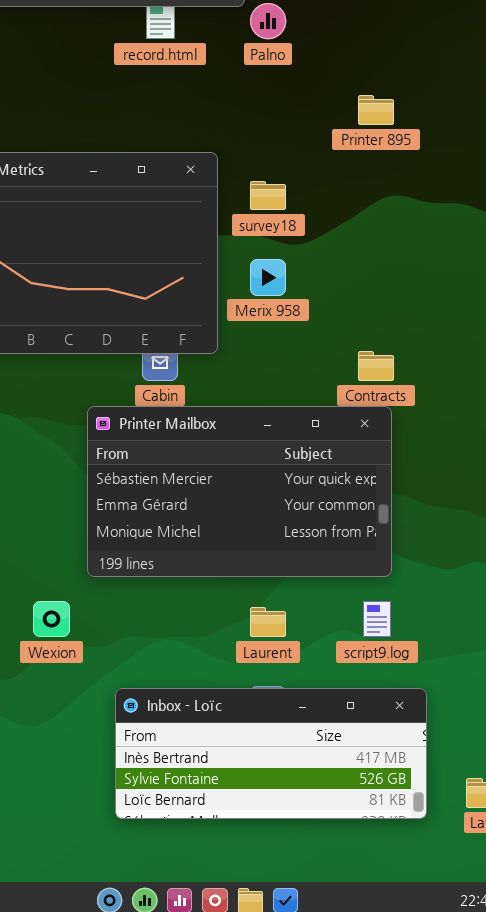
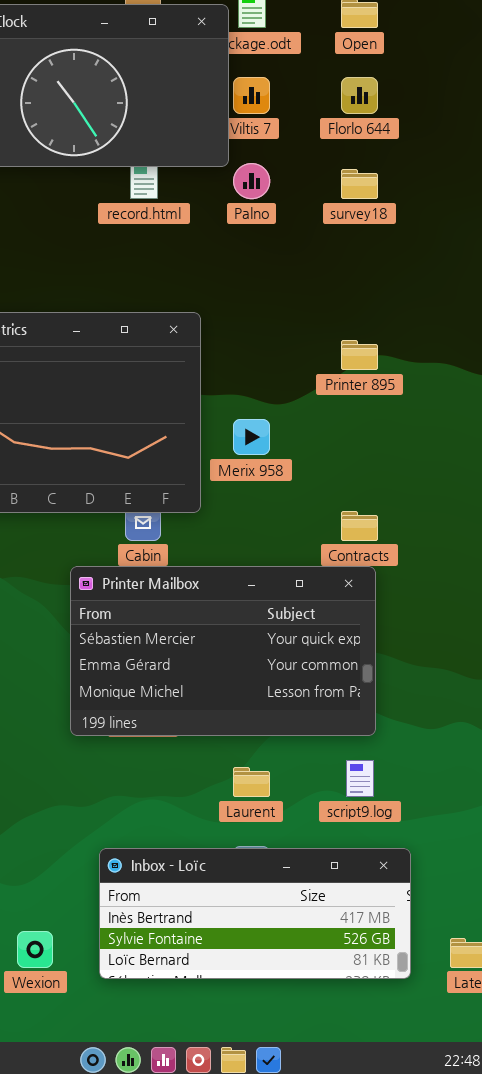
Printer 895: [358,95,394,125] -> [341,340,378,370], moved
survey18: [250,181,286,210] -> [341,169,378,199], moved
Wexion: [33,601,70,637] -> [17,931,53,968], moved

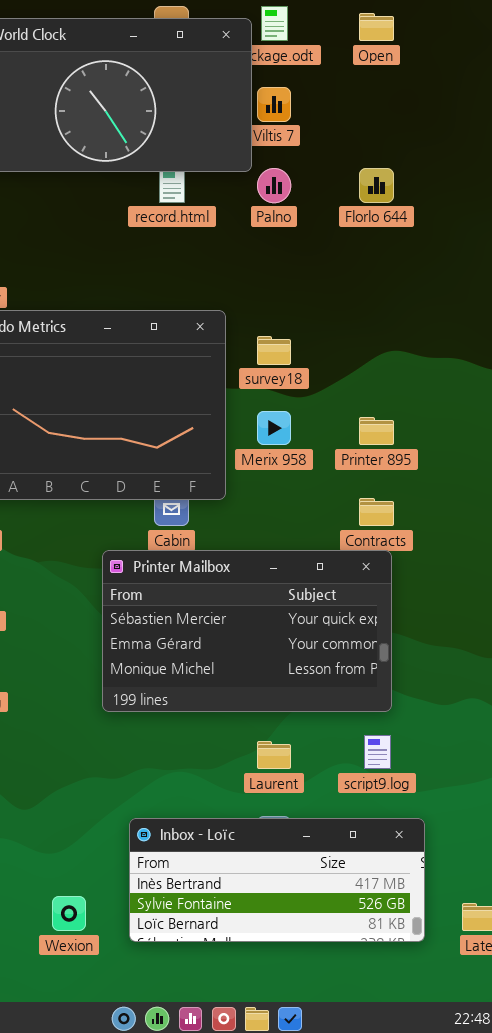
Florlo 644: [341,77,378,114] -> [359,168,394,203], moved
survey18: [341,169,378,199] -> [257,336,291,365], moved
Printer 895: [341,340,378,370] -> [359,417,394,445], moved

